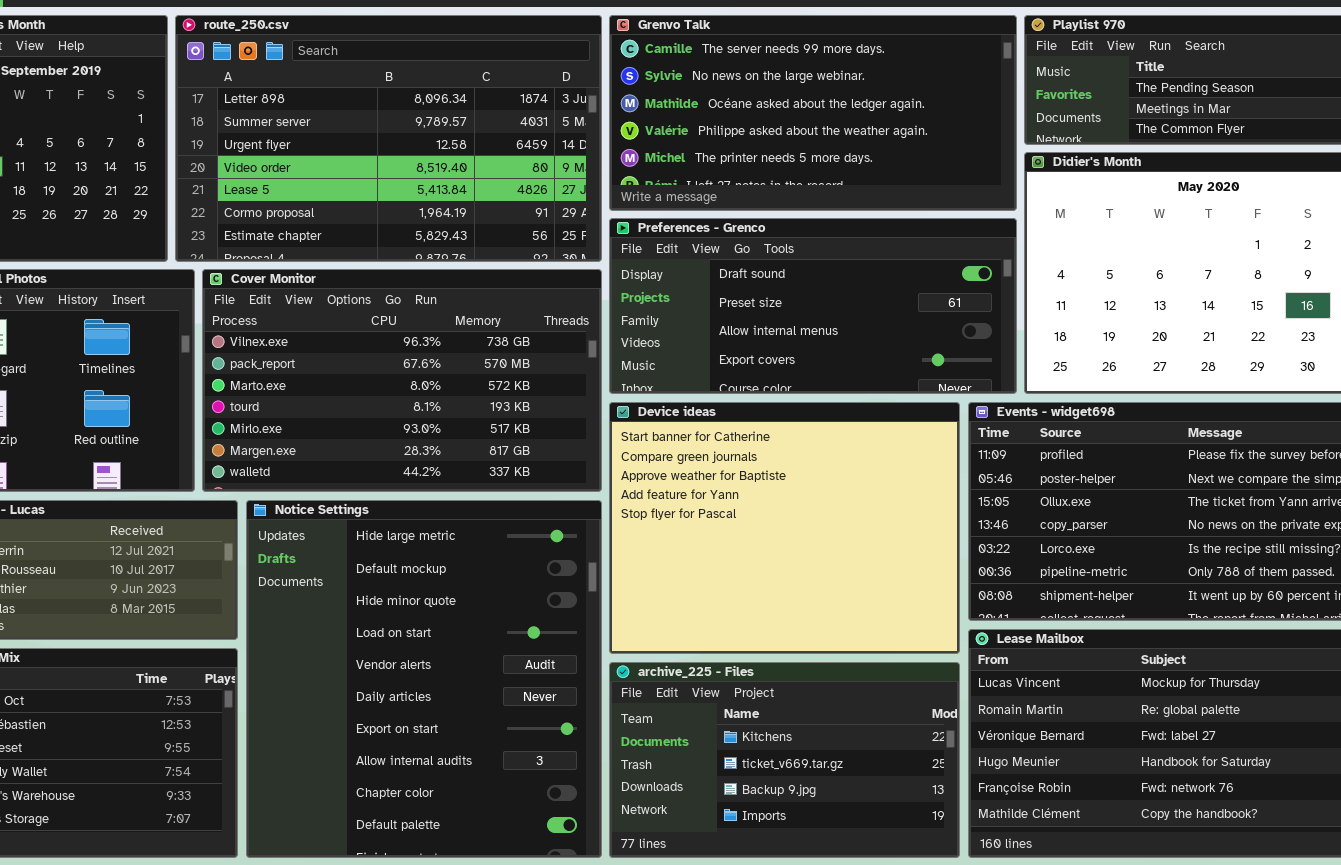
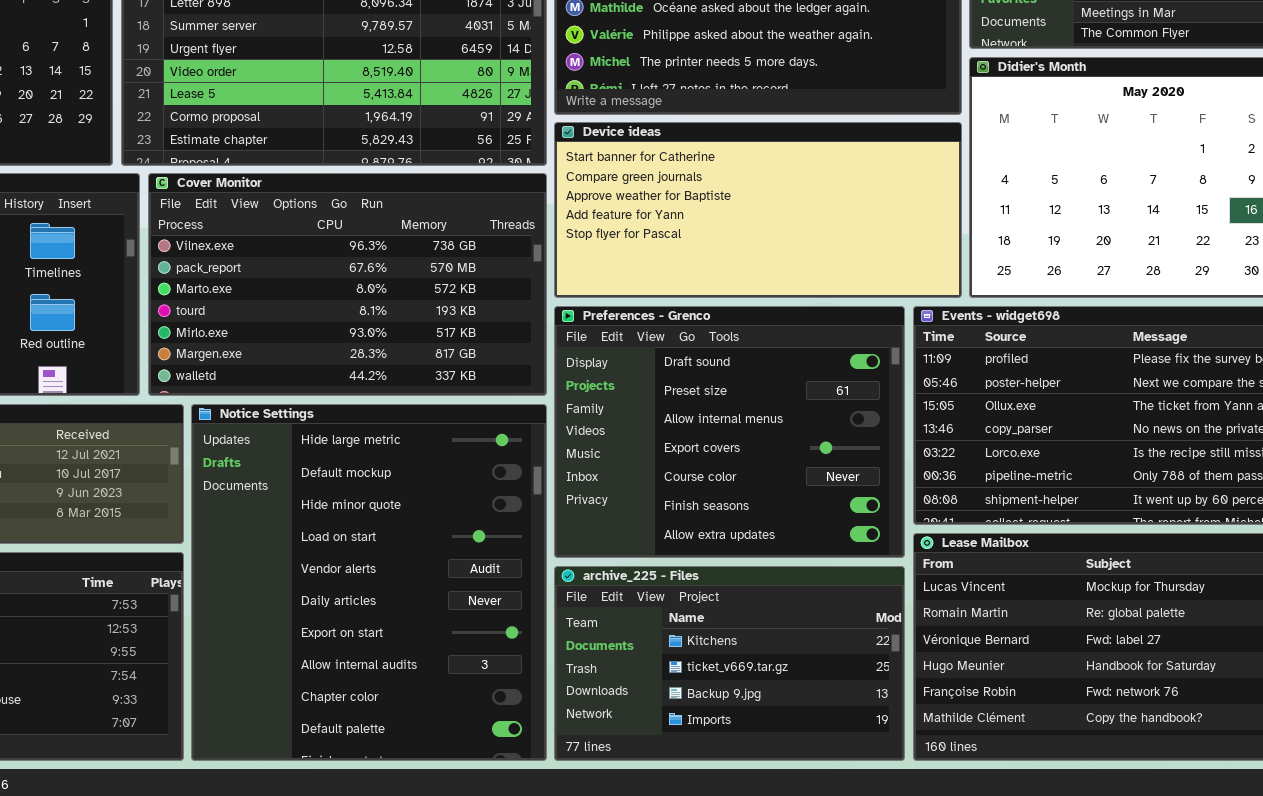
Preferences - Grenco: [609,218,1017,394] -> [554,306,905,558], moved, resized
Device ideas: [609,402,960,654] -> [554,122,962,298], moved, resized

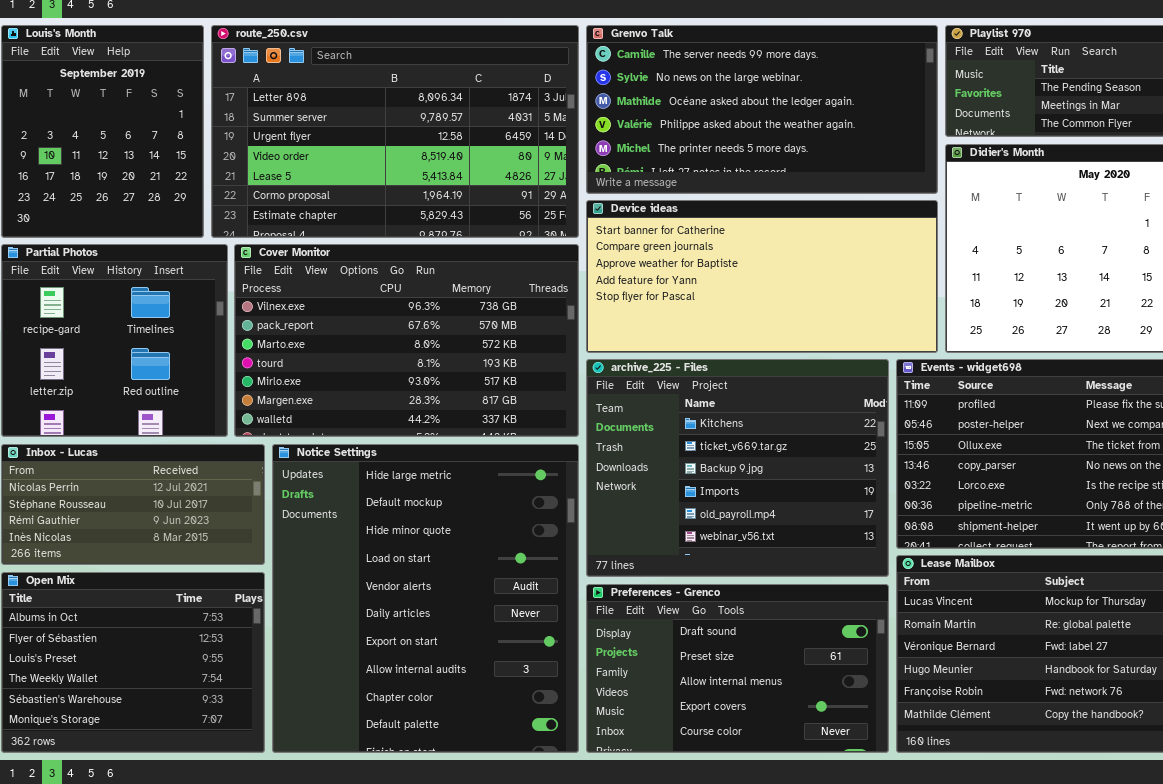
Preferences - Grenco: [554,306,905,558] -> [586,584,889,753], moved, resized
archive_225 - Files: [554,566,905,761] -> [586,359,889,577], moved, resized

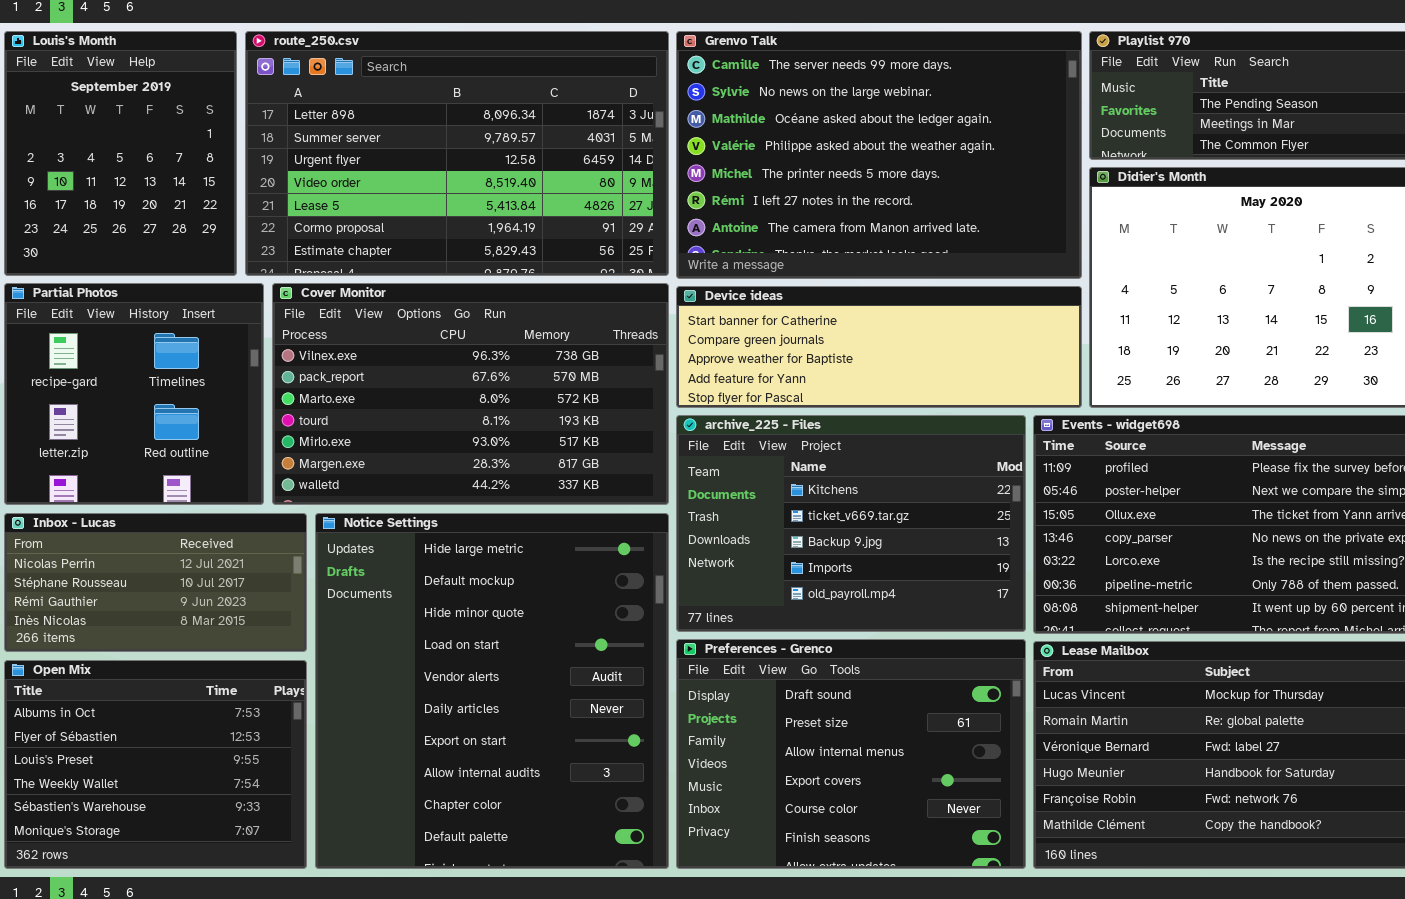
Grenvo Talk: [586,25,938,194] -> [676,31,1082,279], resized
Device ideas: [586,200,938,353] -> [676,286,1082,408], resized
archive_225 - Files: [586,359,889,577] -> [676,415,1026,632], resized
Preferences - Grenco: [586,584,889,753] -> [676,639,1026,869], resized

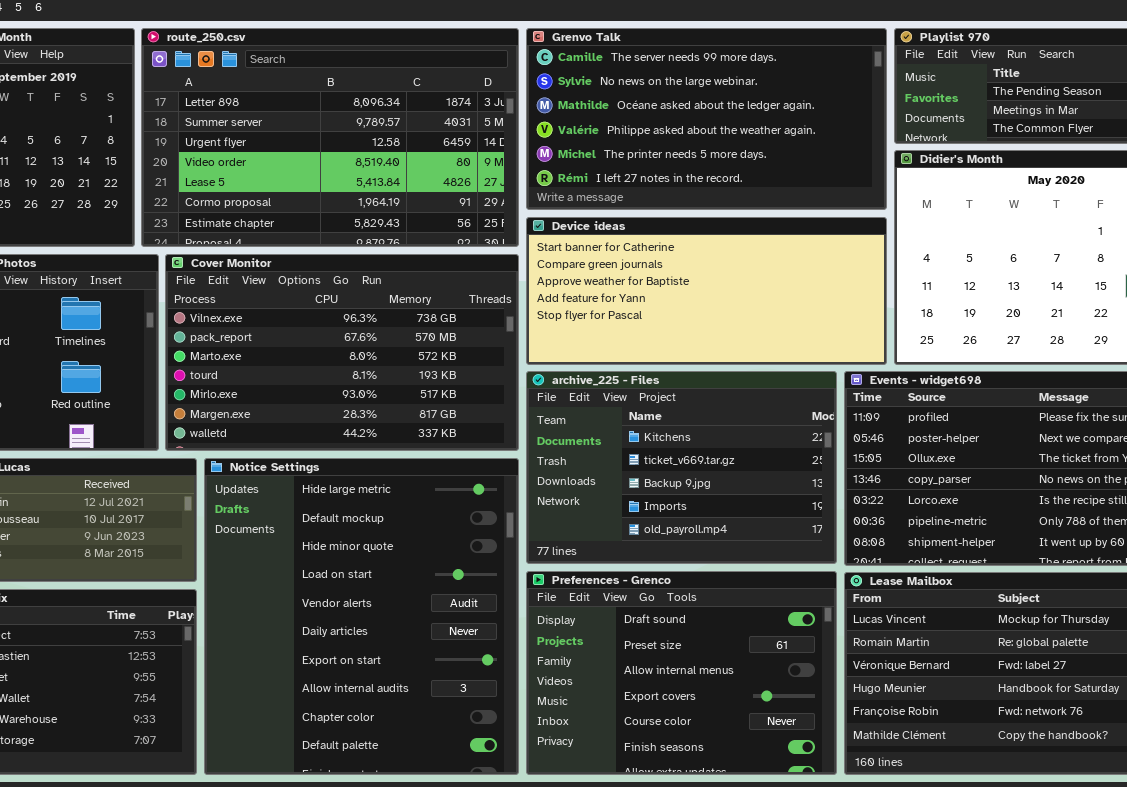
Grenvo Talk: [676,31,1082,279] -> [526,28,887,210], resized
Device ideas: [676,286,1082,408] -> [526,217,887,365], resized

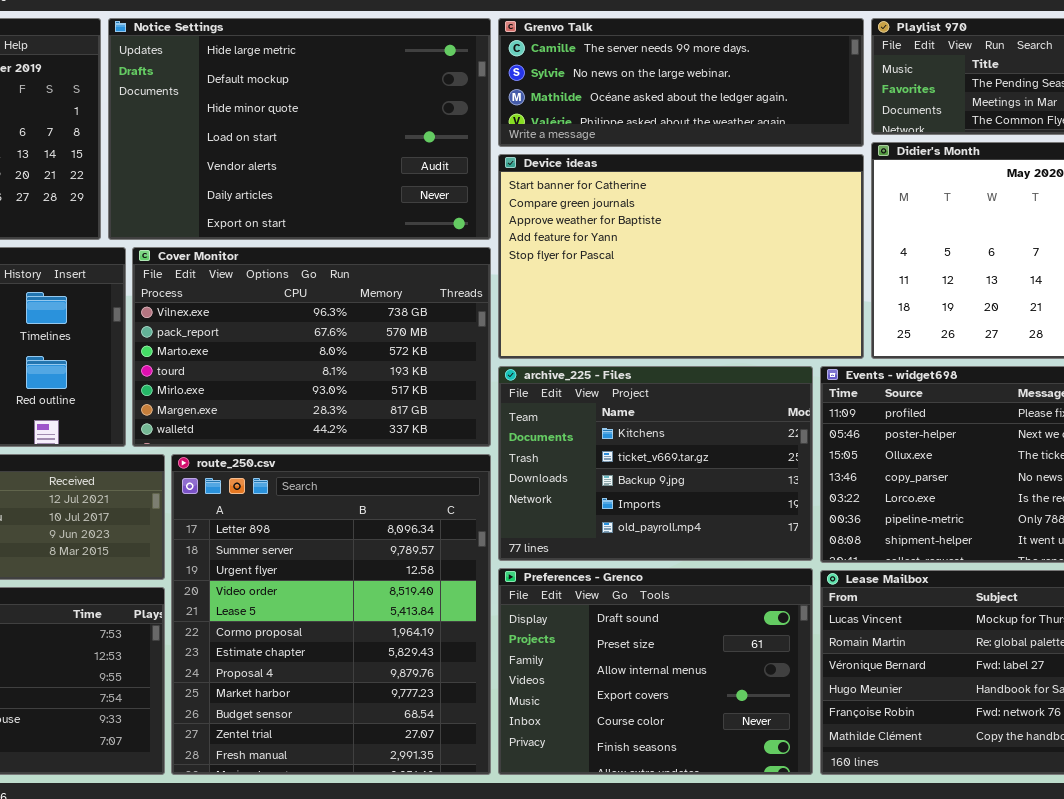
route_250.csv: [141,28,519,247] -> [171,454,491,775], moved, resized
Grenvo Talk: [526,28,887,210] -> [498,18,864,147], resized
Device ideas: [526,217,887,365] -> [498,154,864,359], resized
Notice Settings: [204,458,519,775] -> [108,18,491,240], moved, resized

